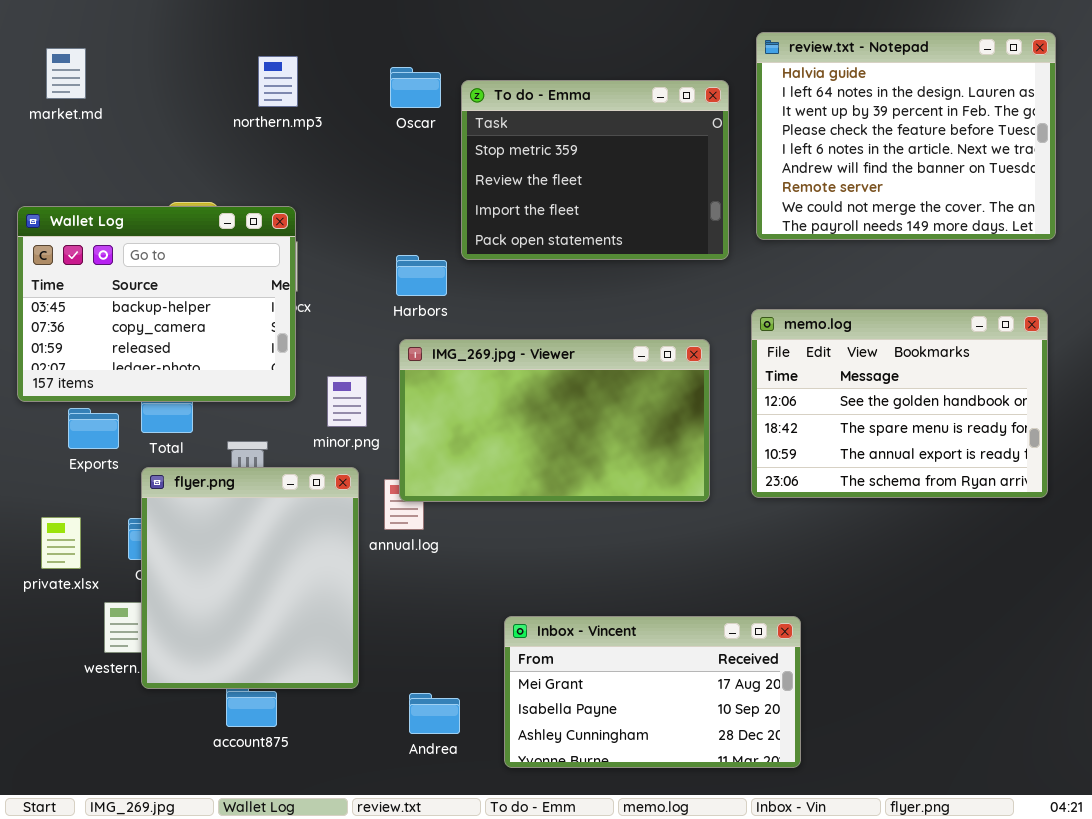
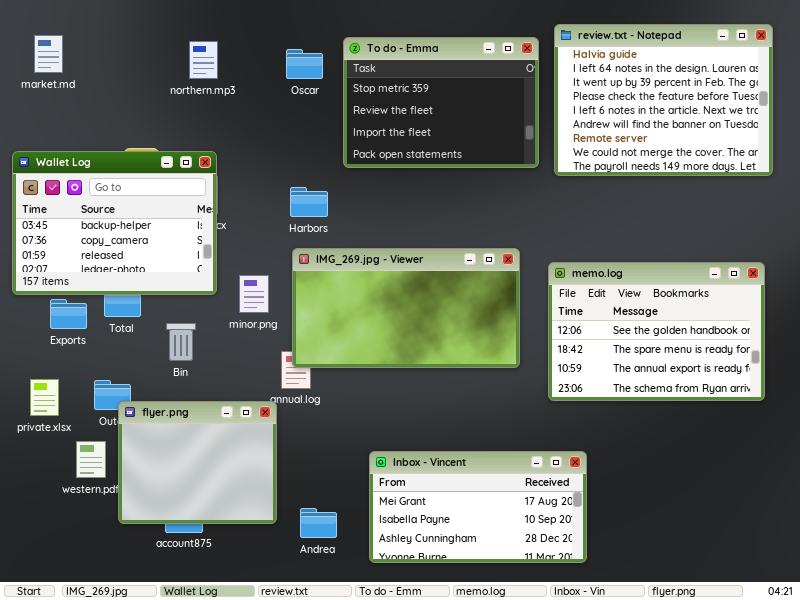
To do - Emma: [461,80,729,260] -> [343,37,539,168], moved
memo.log: [751,309,1048,498] -> [548,262,765,401], moved
flyer.png: [141,467,359,689] -> [118,401,277,524], moved, resized

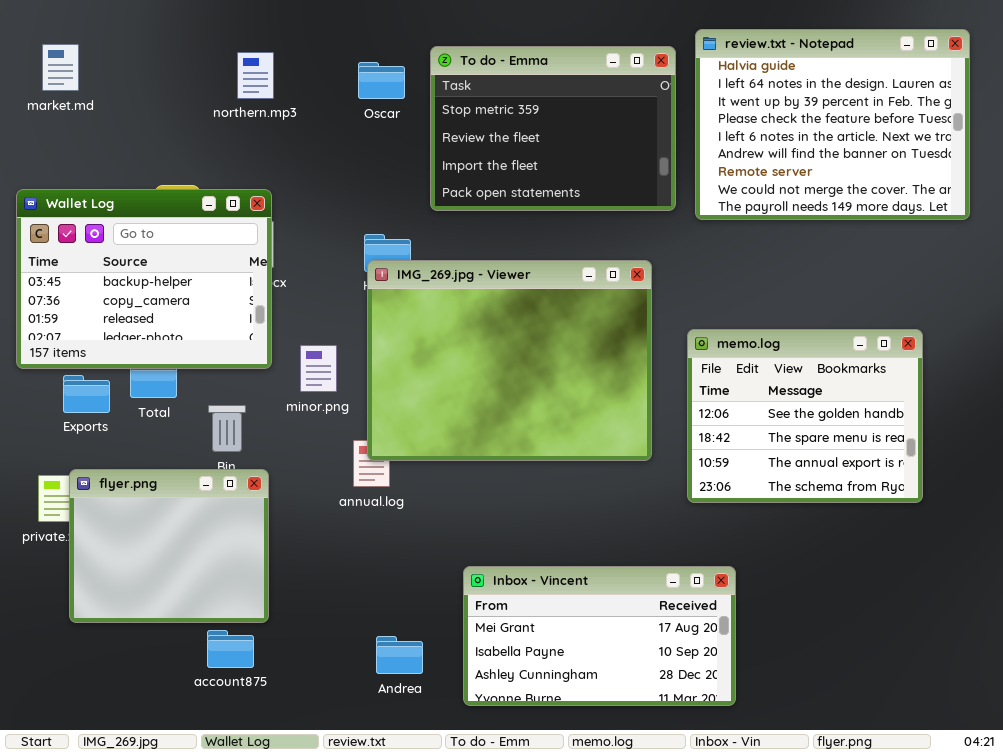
IMG_269.jpg - Viewer: [292,248,520,368] -> [367,260,652,461], resized
memo.log: [548,262,765,401] -> [687,329,923,503], resized
flyer.png: [118,401,277,524] -> [69,469,269,623], moved

